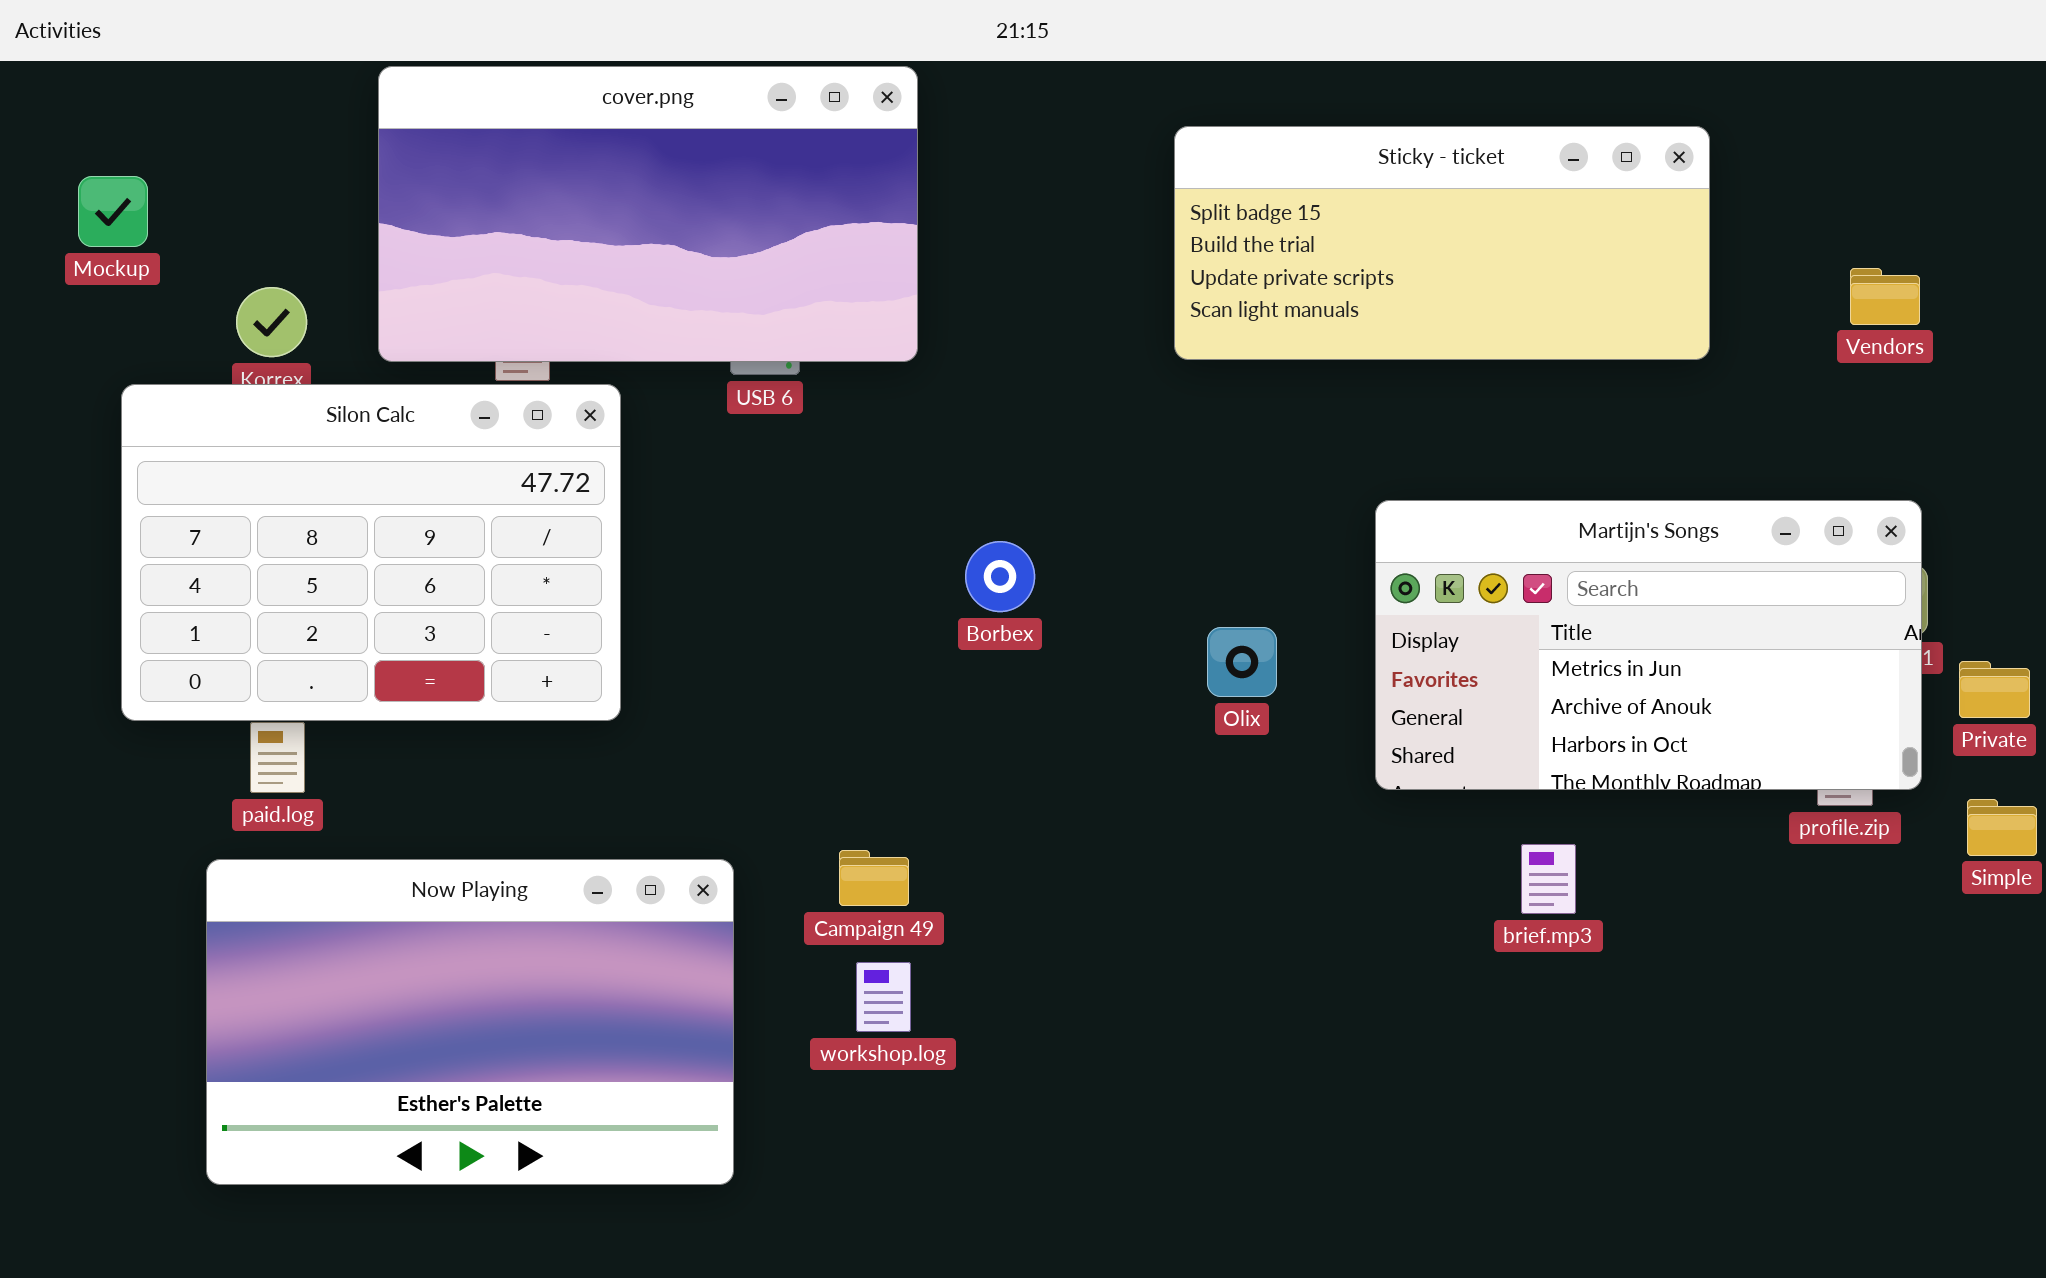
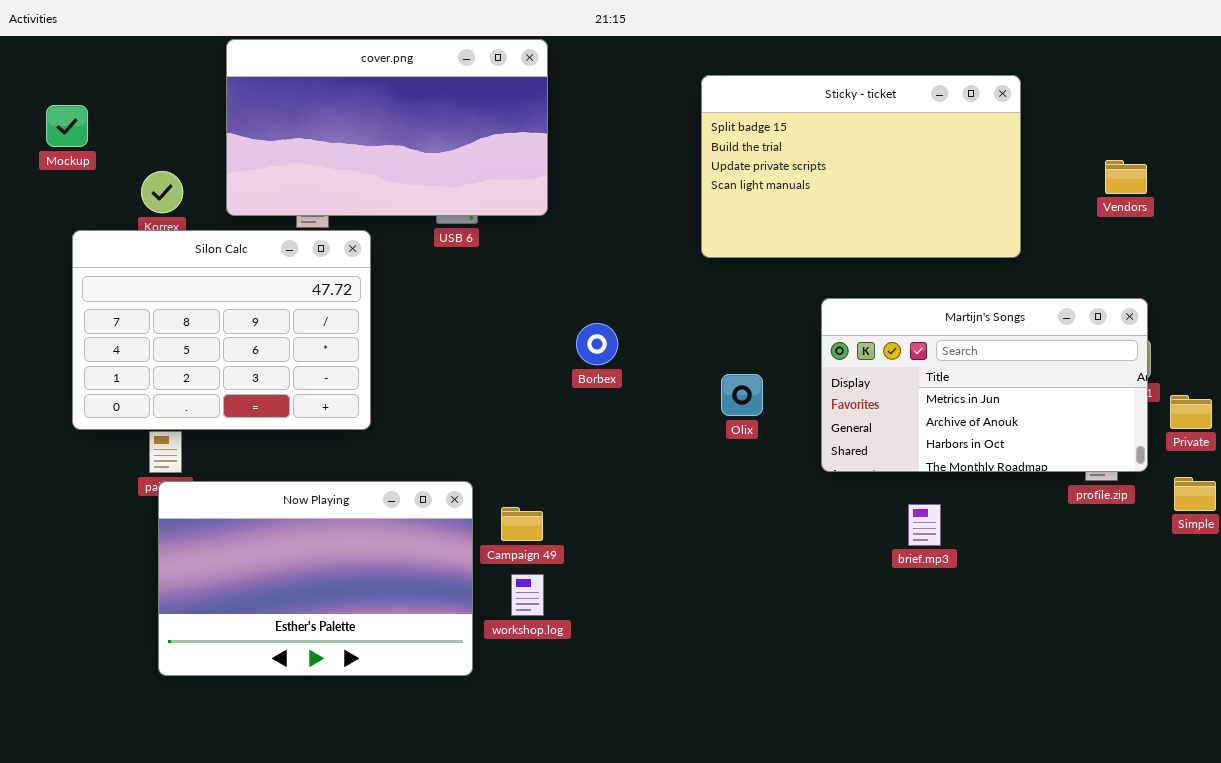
Sticky - ticket: [1174,126,1710,360] -> [701,75,1021,258], resized
Now Playing: [206,859,734,1185] -> [158,481,473,676], moved

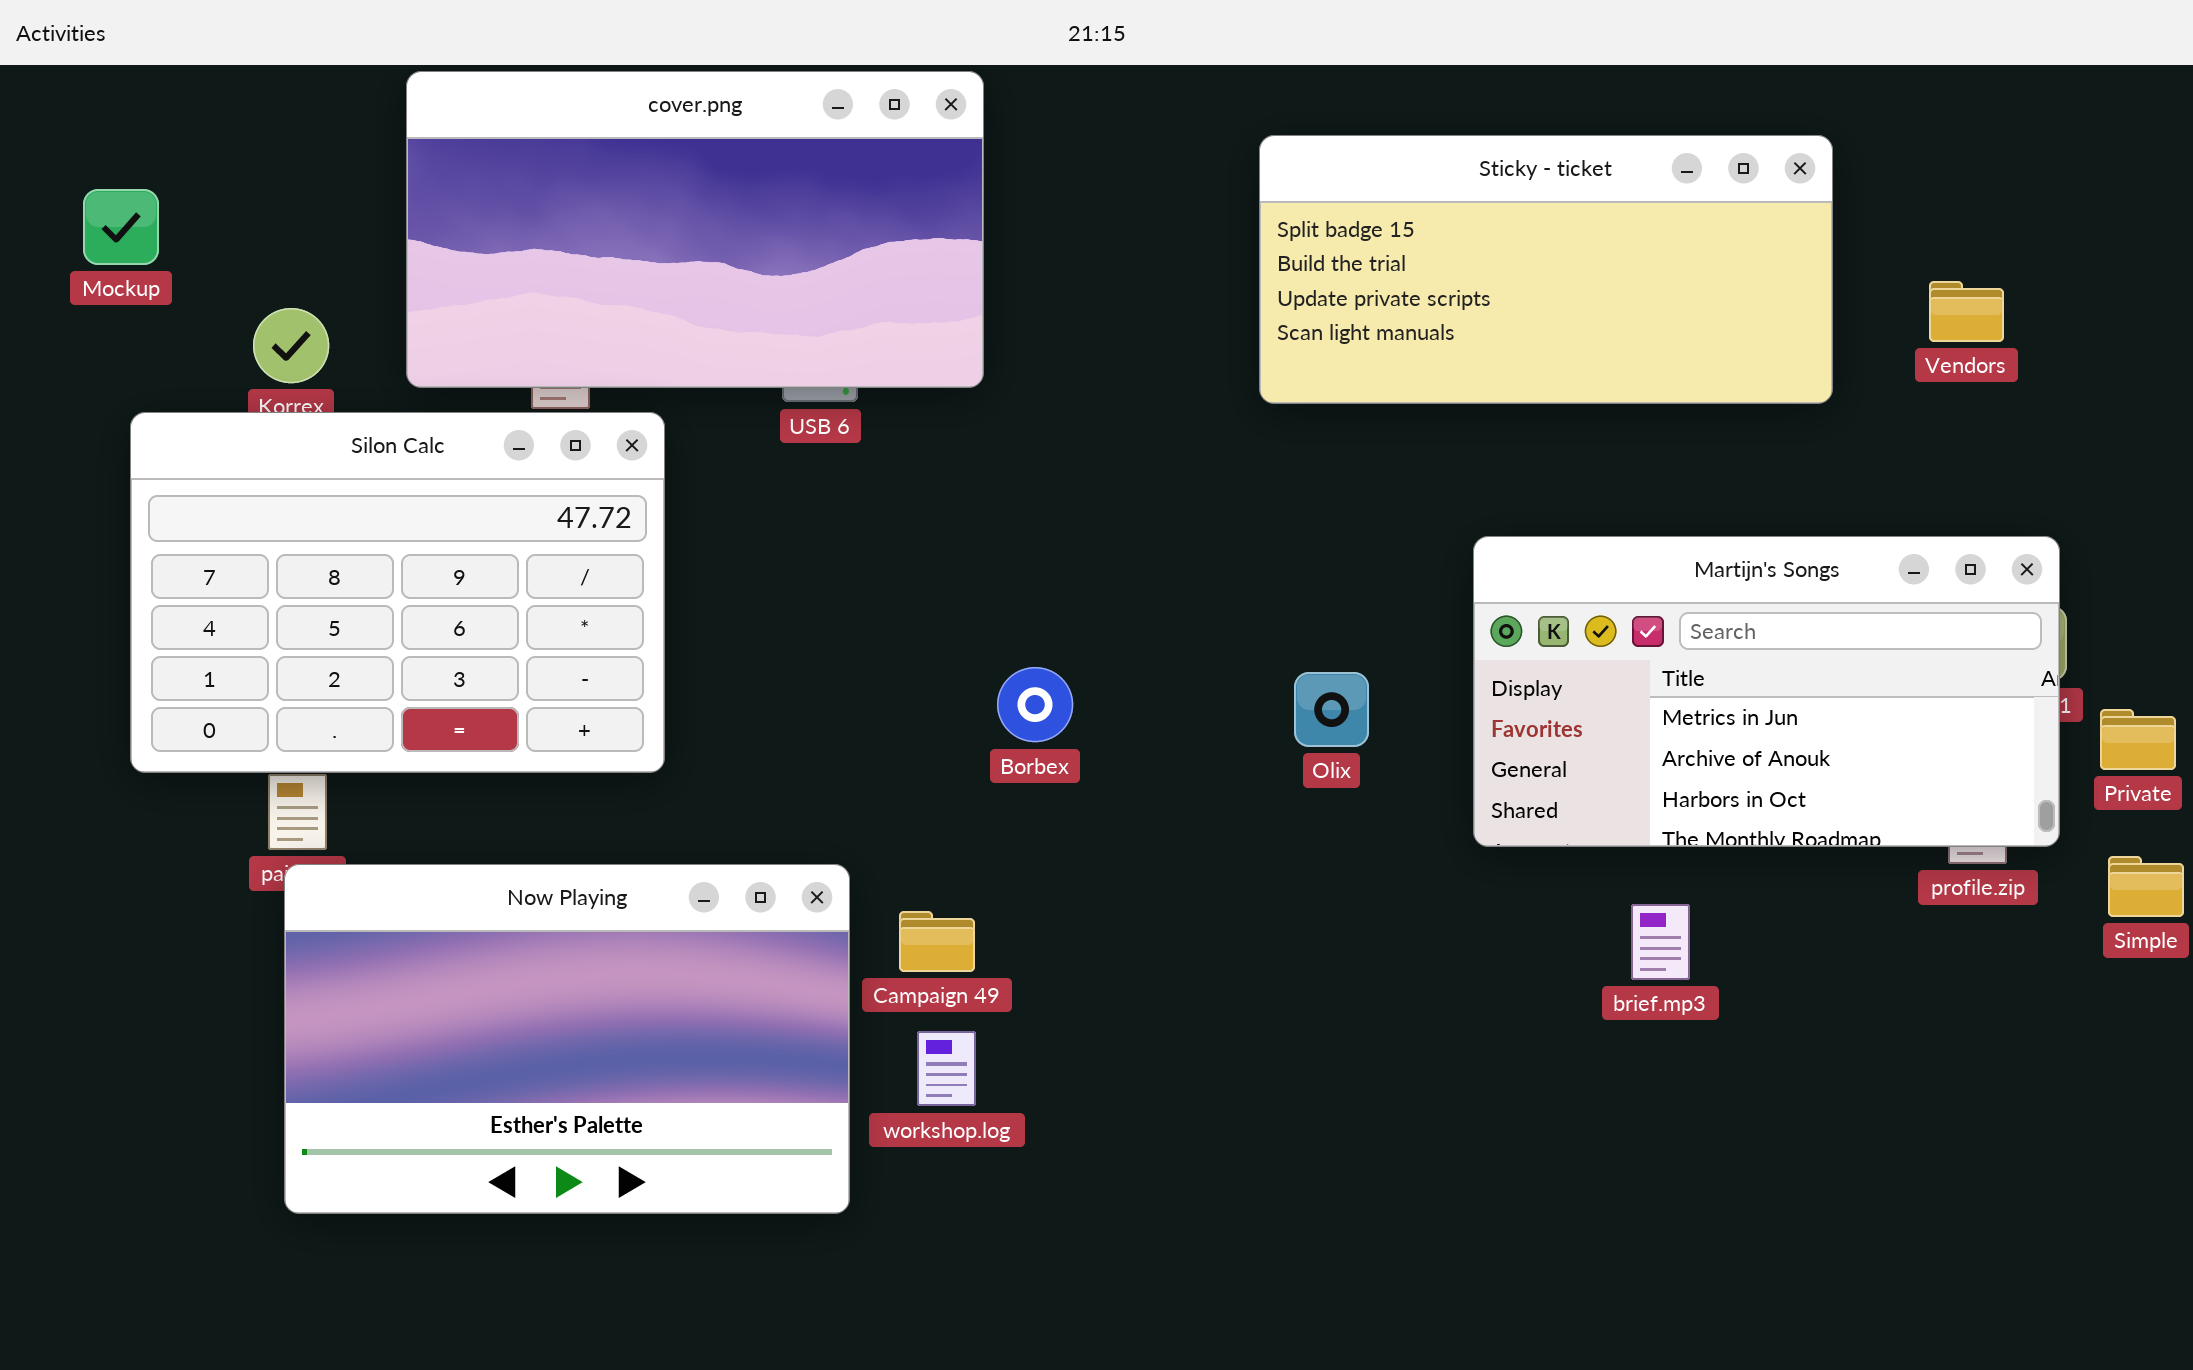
Sticky - ticket: [701,75,1021,258] -> [1259,135,1833,404], resized
Vendors: [1105,160,1147,194] -> [1929,281,2004,342], moved
Borbex: [576,323,618,365] -> [997,667,1073,742], moved

